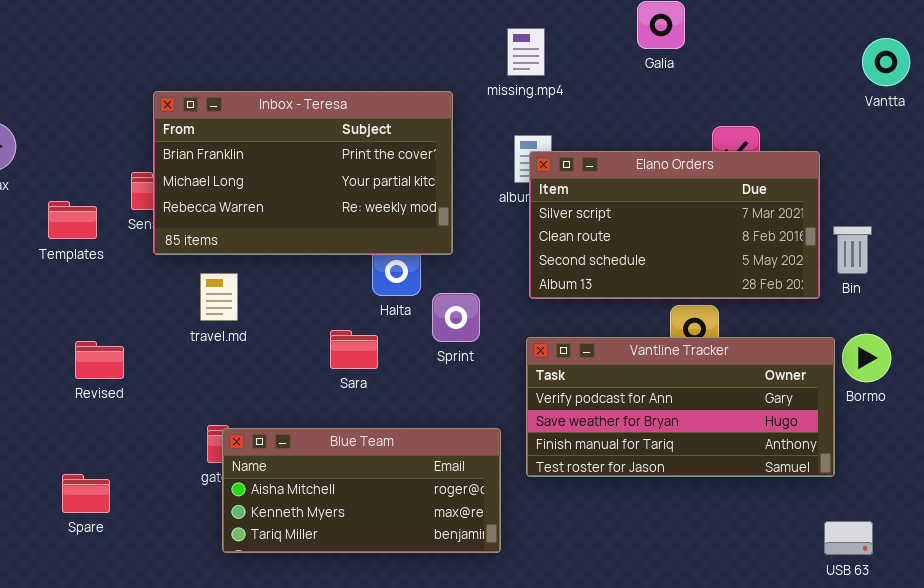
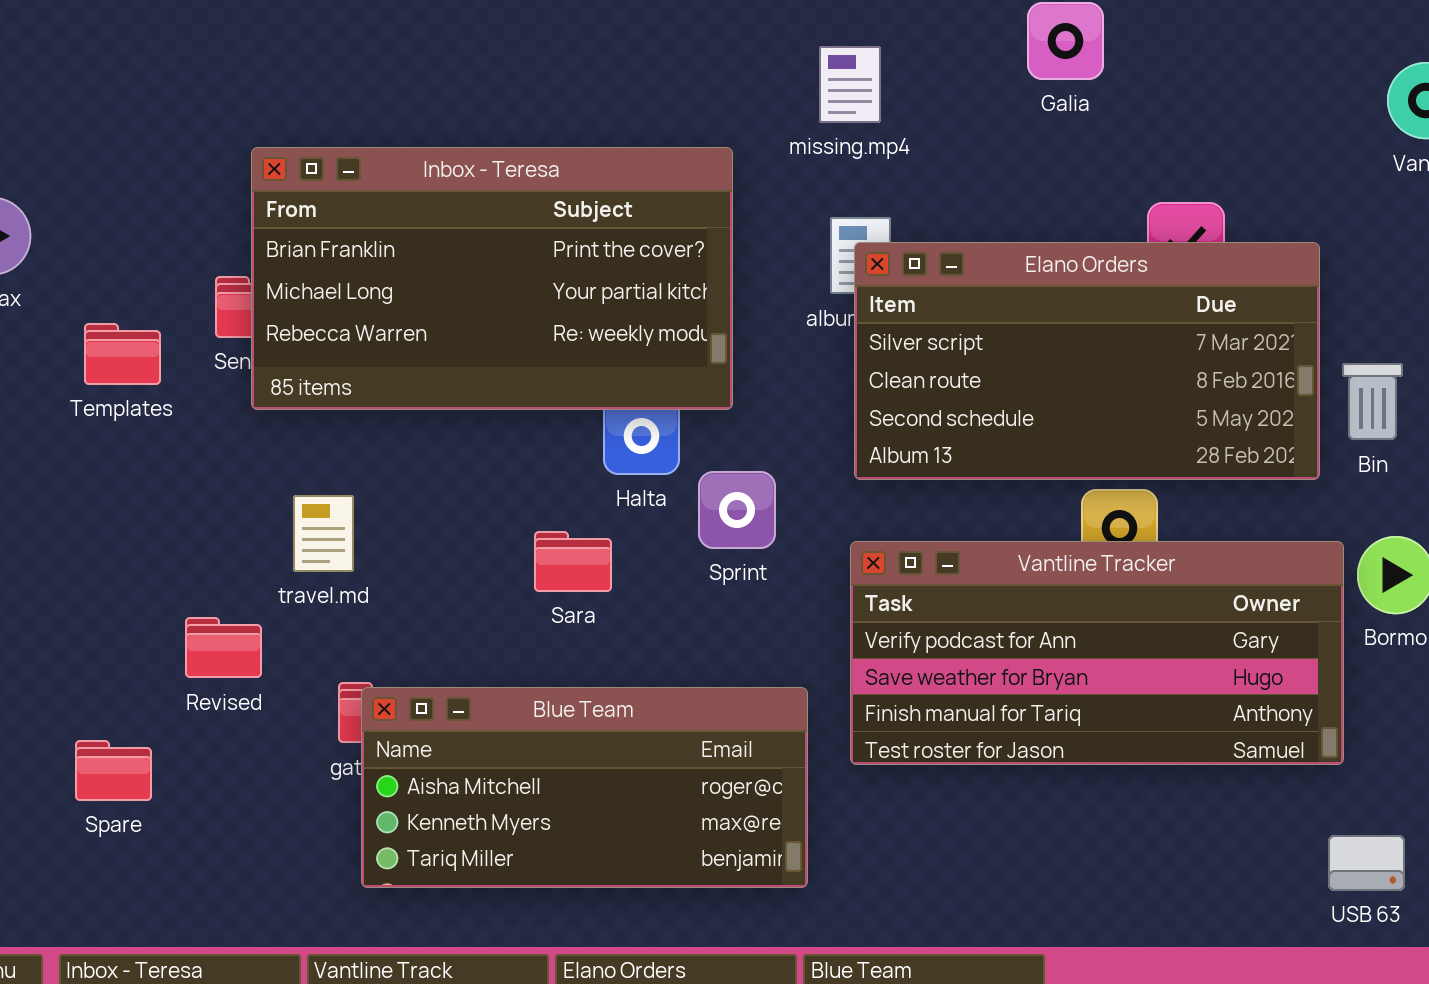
travel.md: [200,273,238,321] -> [293,495,354,572], moved
Revised: [75,341,124,379] -> [185,617,262,678], moved
Spare: [62,474,110,513] -> [75,740,152,801], moved

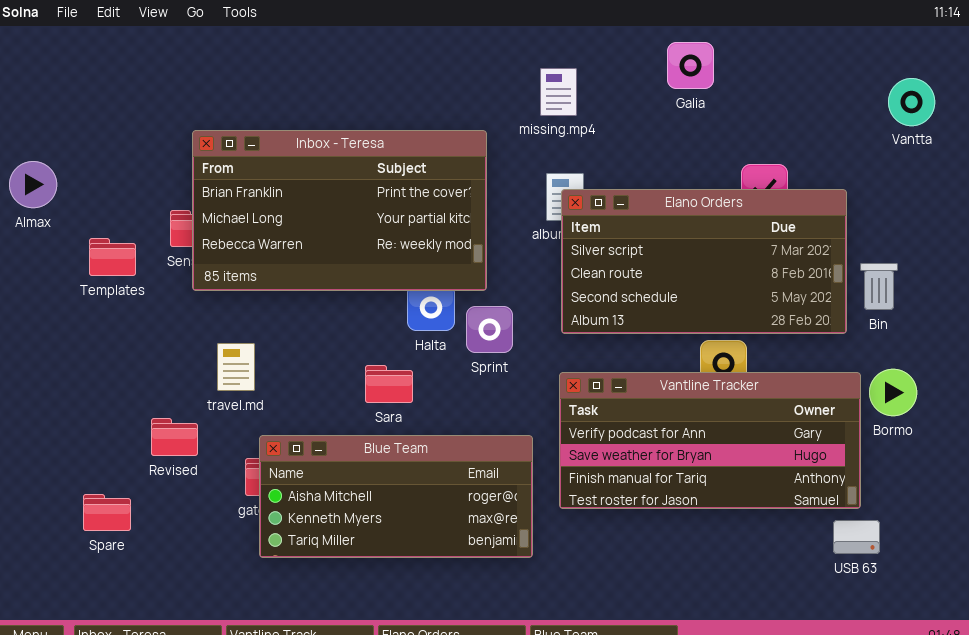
Sprint: [698,471,776,549] -> [466,306,513,353], moved
Blue Team: [361,687,808,888] -> [259,435,533,558], moved
USB 63: [1328,835,1405,891] -> [833,520,880,554], moved

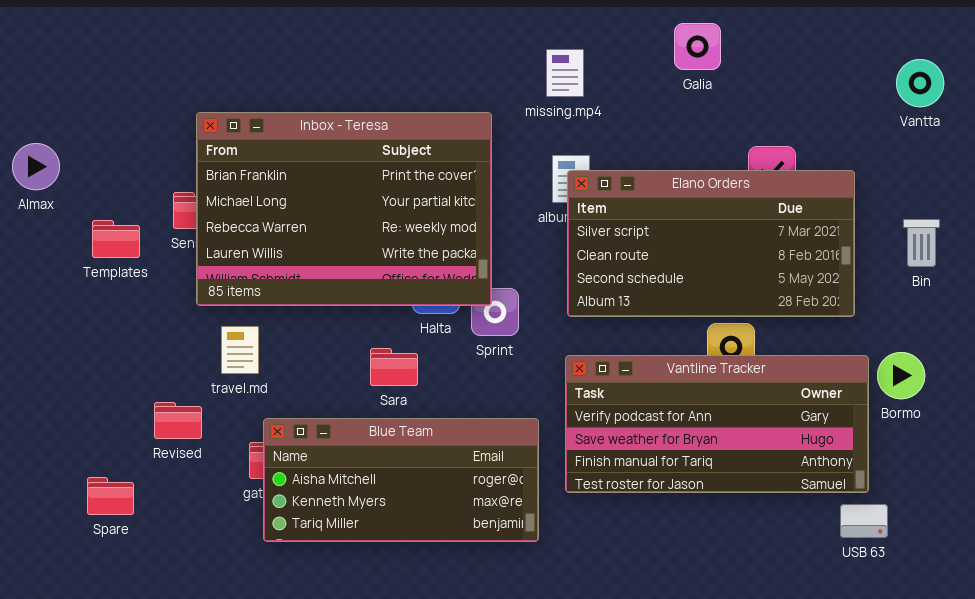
Inbox - Teresa: [192,130,487,291] -> [196,112,492,306], resized
Bin: [860,263,898,310] -> [903,219,940,267], moved

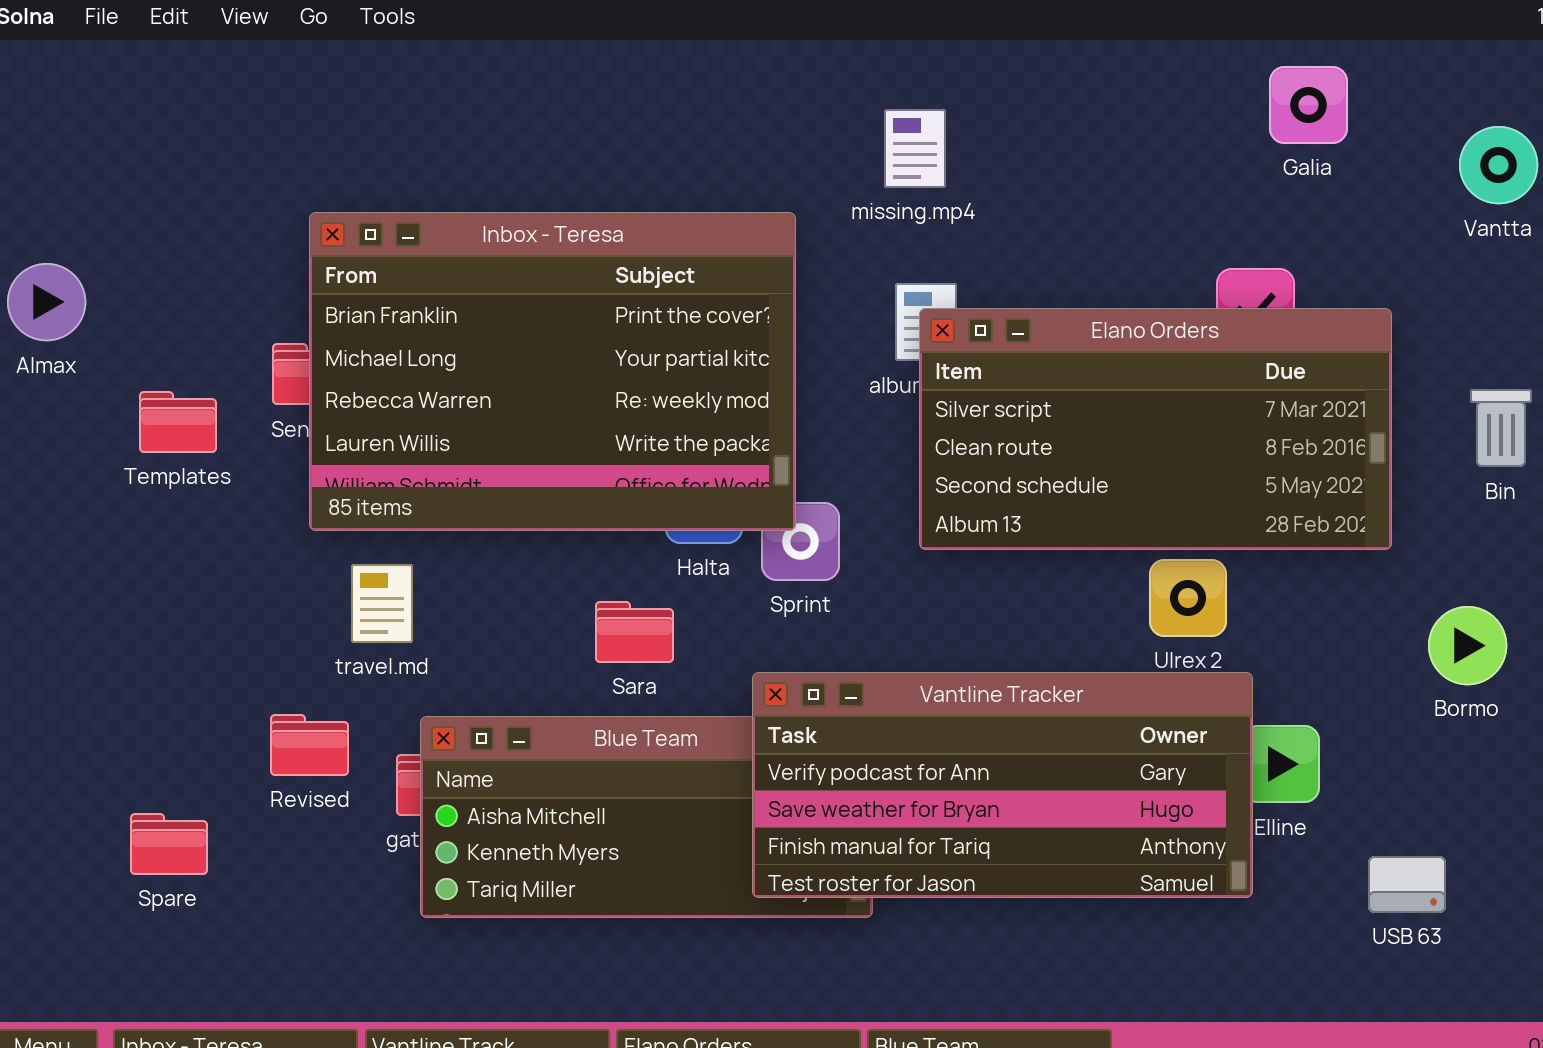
Galia: [674,23,721,70] -> [1269,66,1348,144], moved
Vantline Tracker: [565,355,869,493] -> [752,672,1253,898], moved
Revised: [154,402,202,439] -> [270,714,349,776], moved

